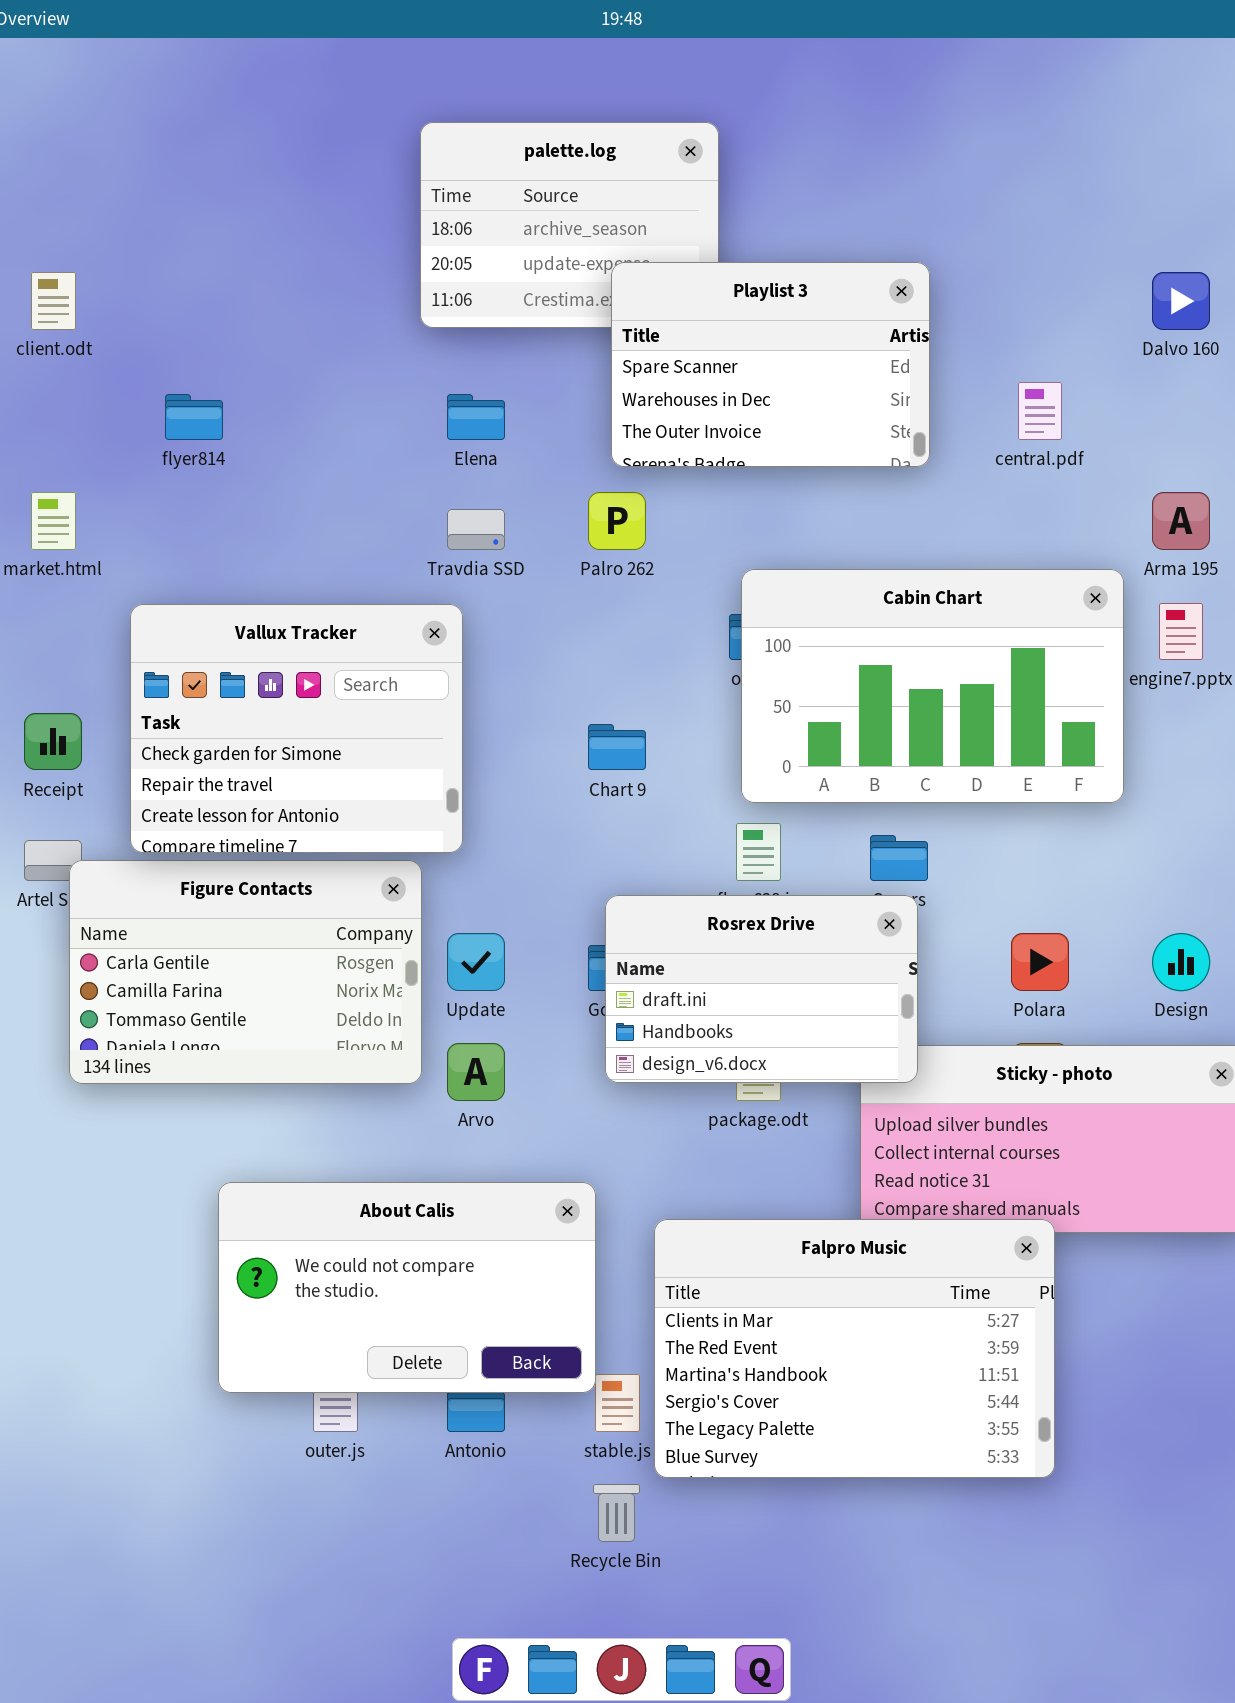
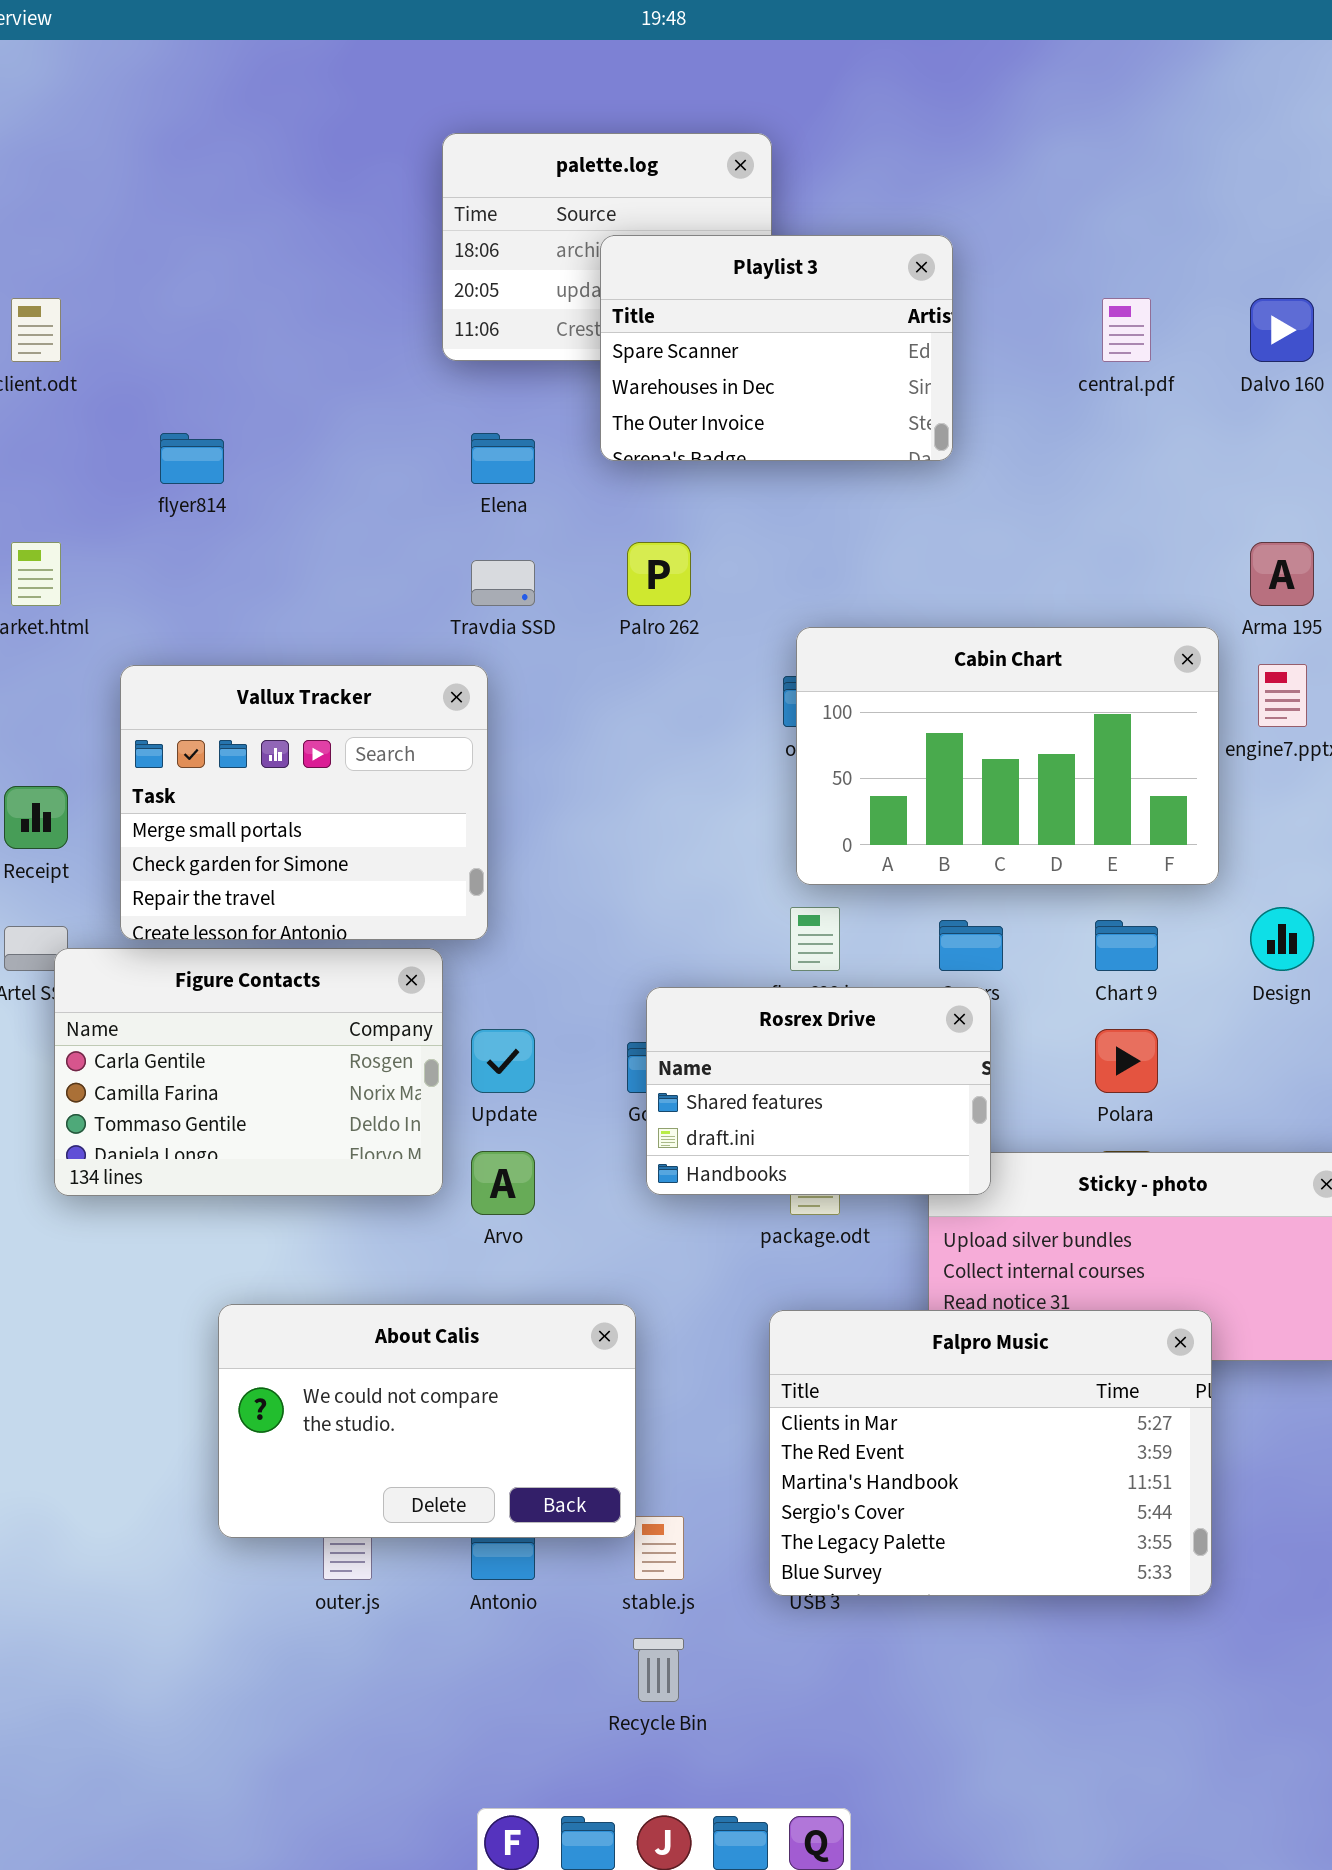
Playlist 3: [611,262,930,467] -> [600,235,953,461], moved
central.pdf: [1018,382,1062,440] -> [1102,298,1151,362], moved
Vallux Tracker: [130,604,463,853] -> [120,665,488,940], scrolled up 1 row
Chart 9: [588,724,646,770] -> [1095,920,1158,971], moved
Rosrex Drive: [605,895,918,1083] -> [646,987,991,1195], scrolled up 1 row
Design: [1152,933,1210,991] -> [1250,907,1314,971], moved
Falpro Music: [654,1219,1055,1478] -> [769,1310,1212,1596], moved

